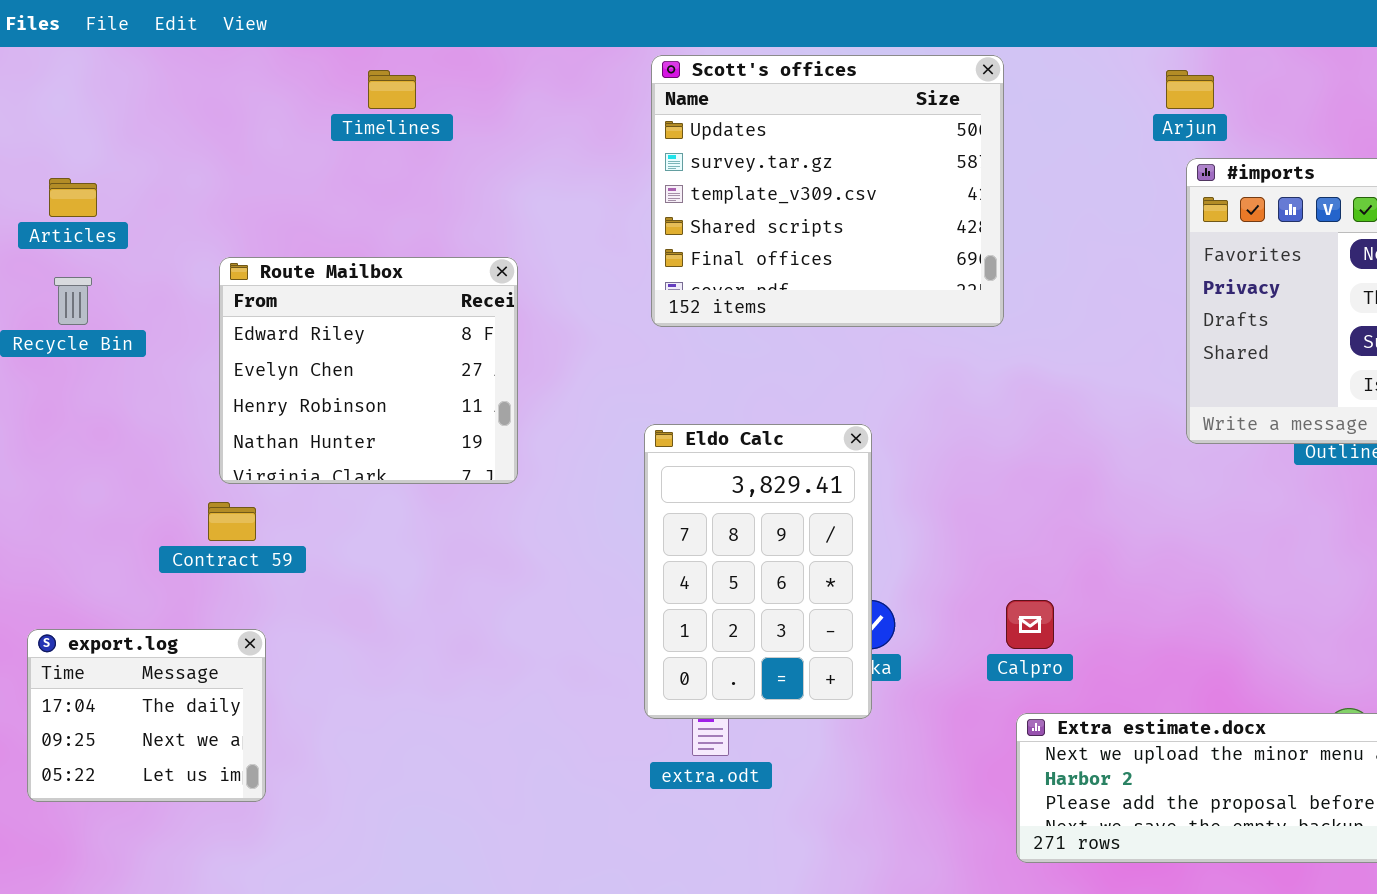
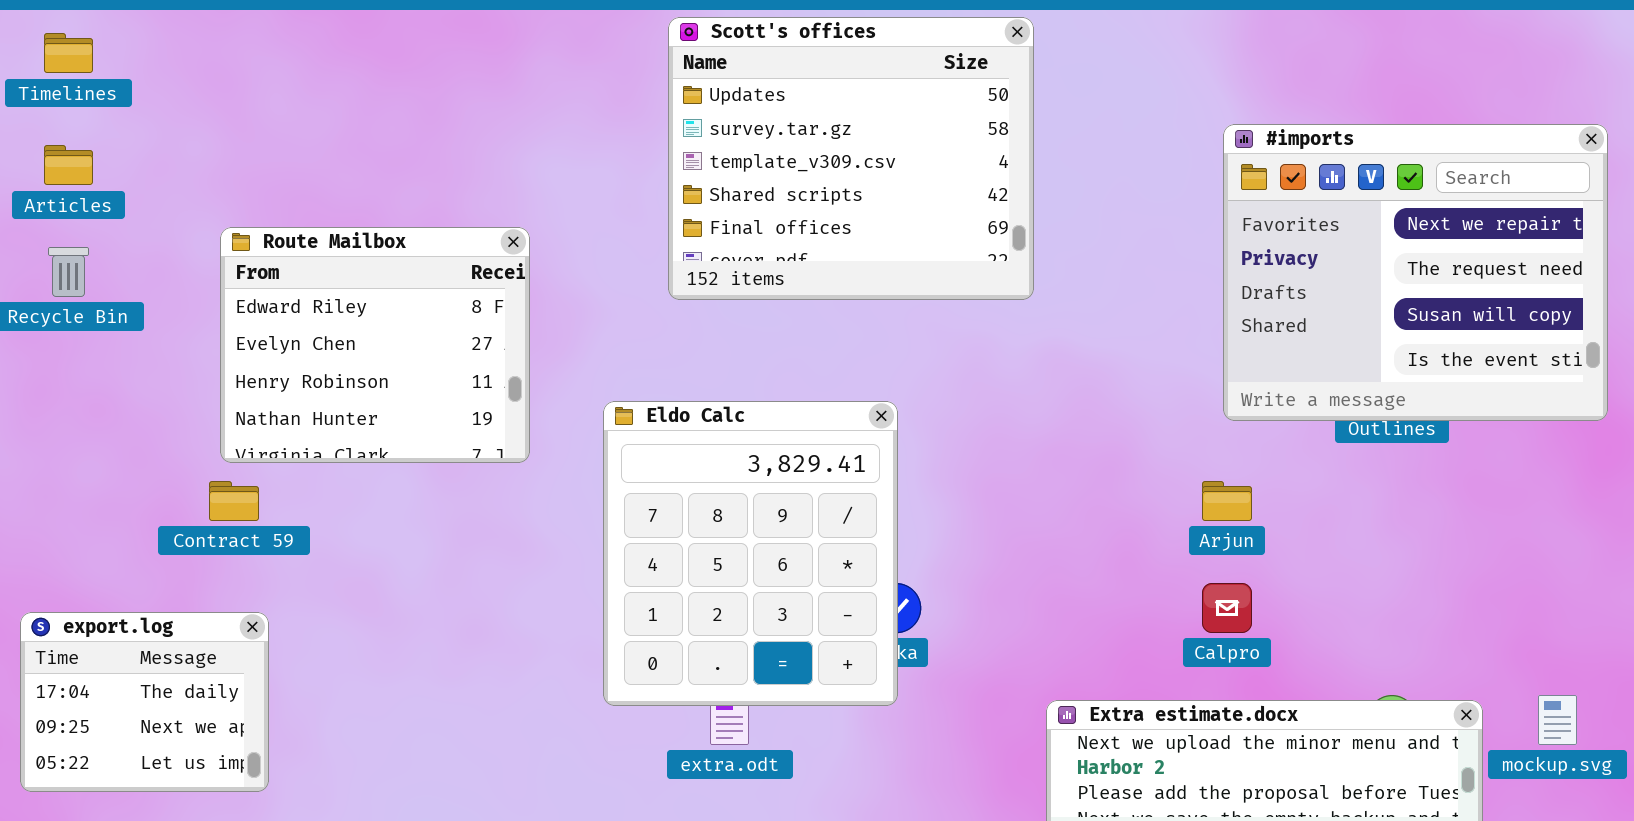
Timelines: [368,70,416,109] -> [44,33,93,73], moved
Arjun: [1166,70,1214,109] -> [1202,481,1252,521], moved
Eldo Calc: [644,424,872,719] -> [603,401,898,706], resized
Calpro: [1006,600,1054,649] -> [1202,583,1252,633], moved

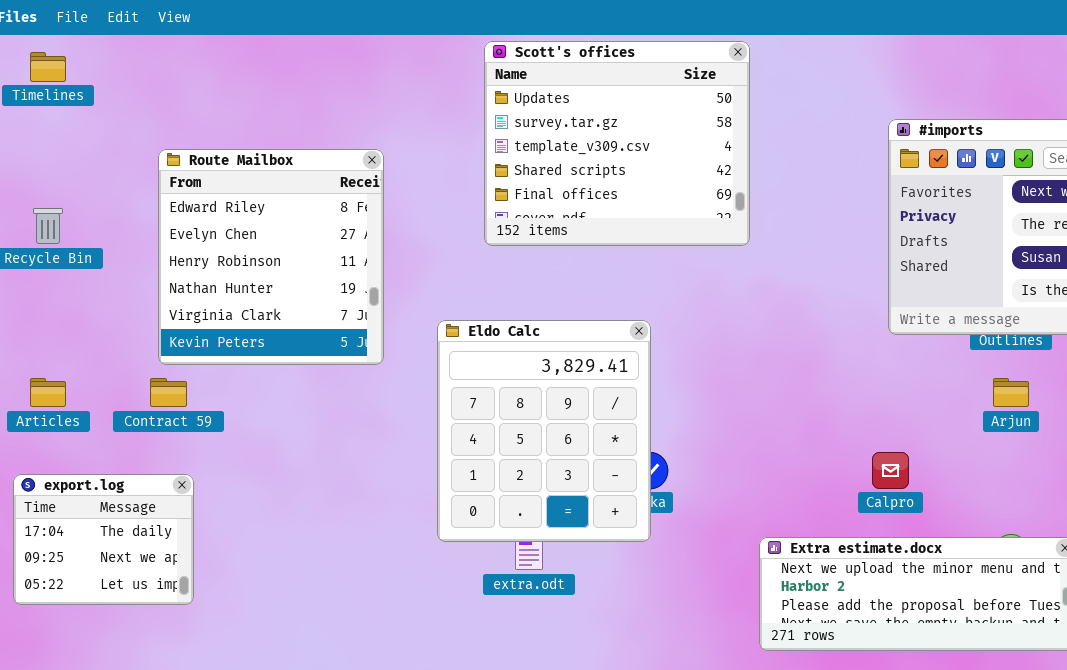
Articles: [44,145,93,185] -> [30,378,66,407], moved
Route Mailbox: [220,227,530,463] -> [158,149,384,365], resized
Arjun: [1202,481,1252,521] -> [993,378,1029,407], moved

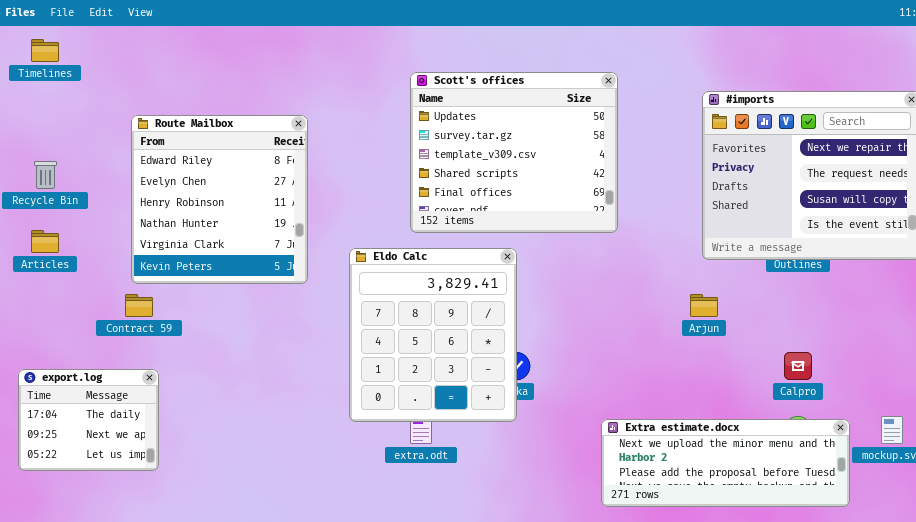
Scott's offices: [484,41,750,246] -> [410,72,618,233], moved
Articles: [30,378,66,407] -> [31,230,59,253], moved
Arjun: [993,378,1029,407] -> [690,294,718,317], moved
Calpro: [872,452,909,489] -> [784,352,812,380], moved

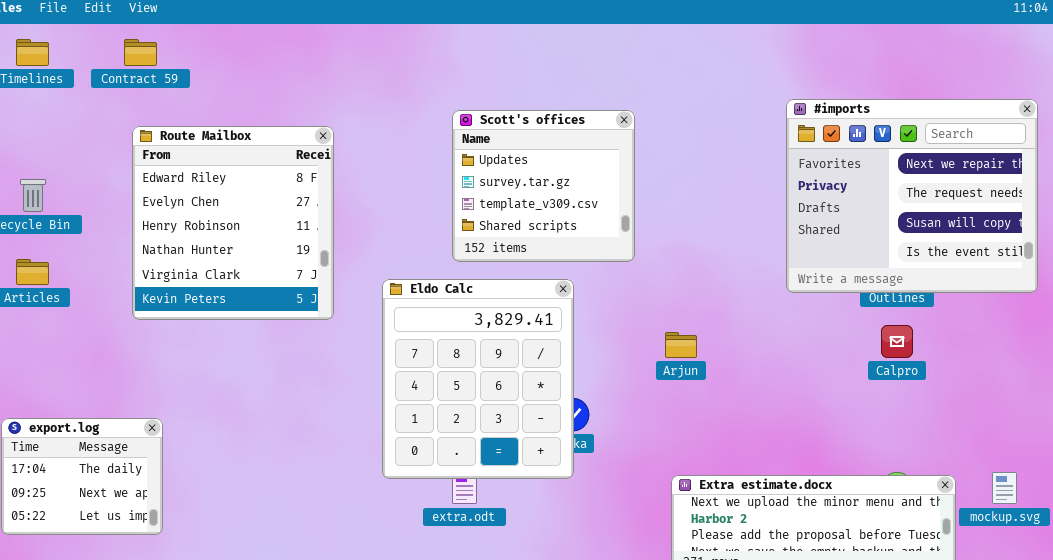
Scott's offices: [410,72,618,233] -> [452,110,635,262], resized
Contract 59: [125,294,153,317] -> [124,39,157,66], moved
Arjun: [690,294,718,317] -> [665,332,697,358], moved
Calpro: [784,352,812,380] -> [881,325,913,358], moved

